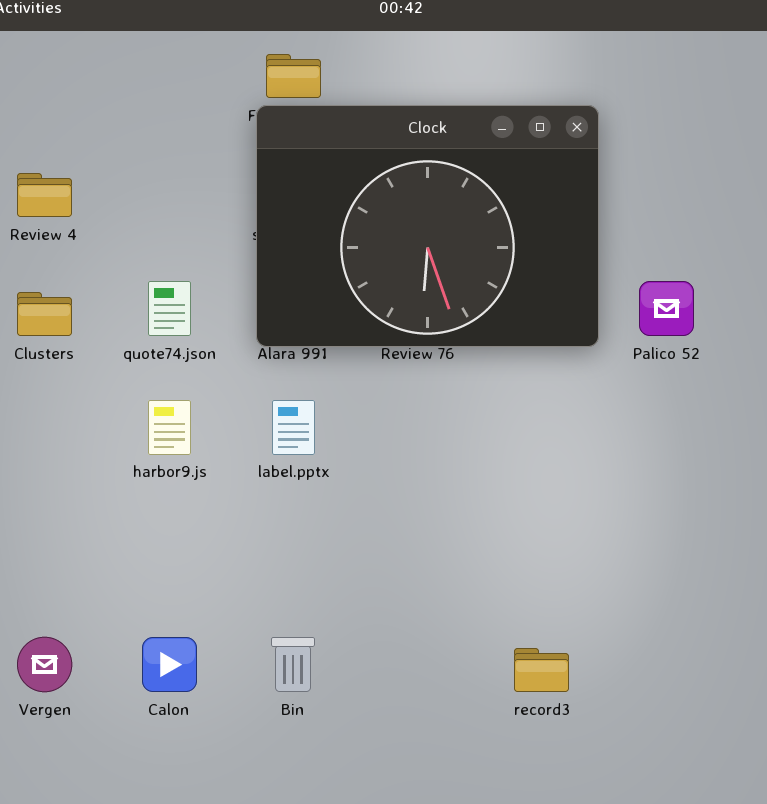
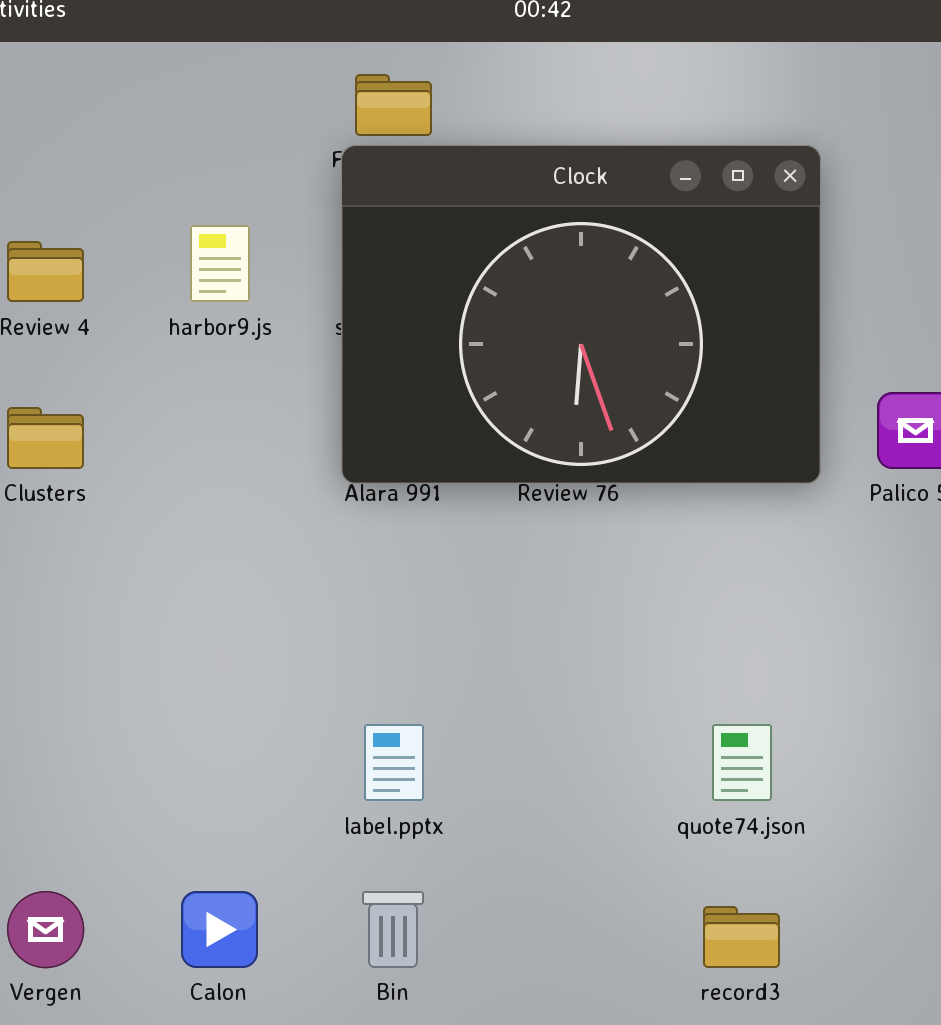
quote74.json: [148,281,191,336] -> [712,724,772,801], moved
harbor9.js: [148,400,191,455] -> [190,225,250,302], moved
label.pptx: [272,400,315,455] -> [364,724,424,801], moved

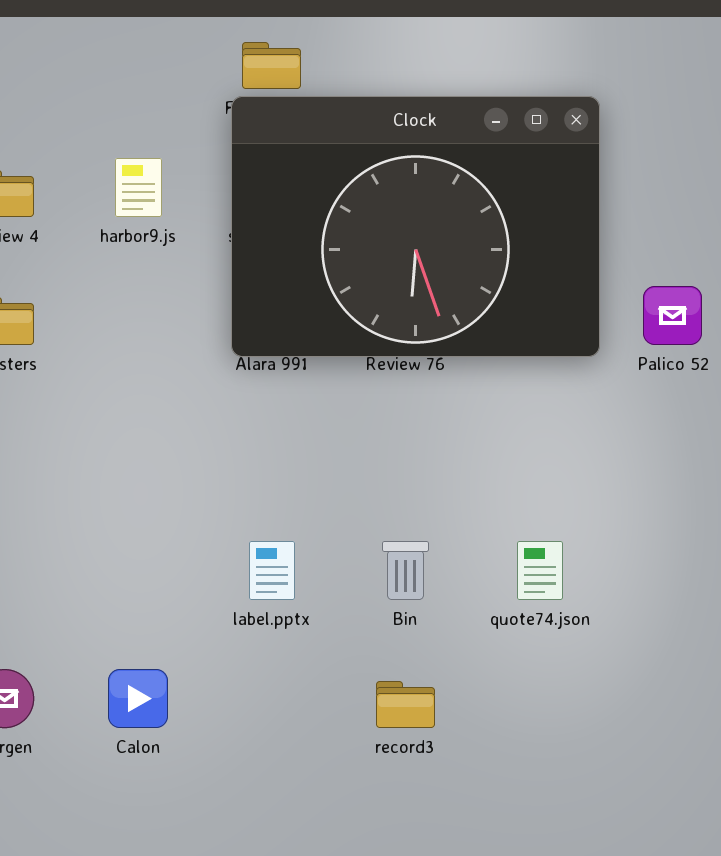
Bin: [362,891,424,968] -> [382,541,429,600], moved
record3: [703,906,780,968] -> [376,681,435,728], moved

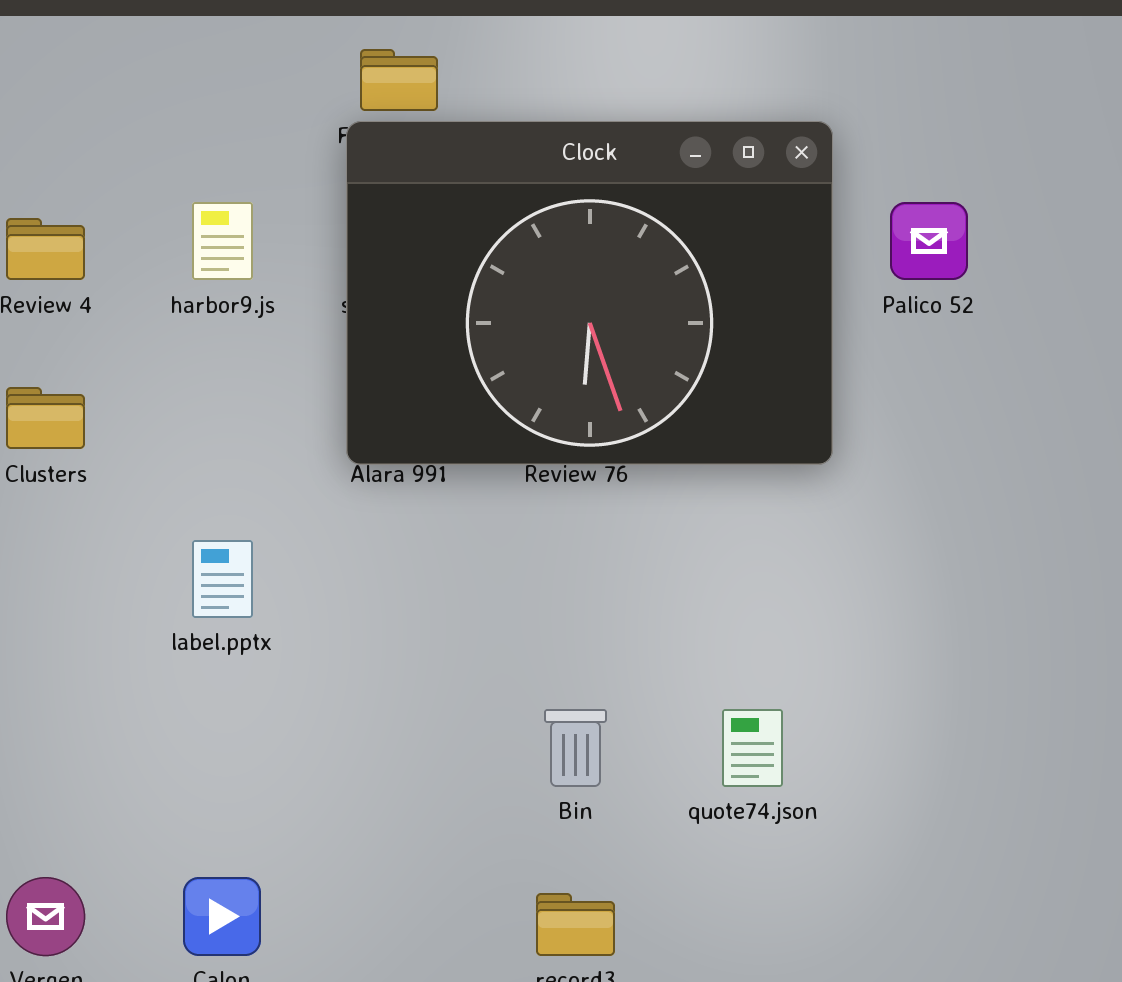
Palico 52: [643,286,702,345] -> [890,202,968,280], moved
label.pptx: [249,541,295,600] -> [192,540,253,618], moved

